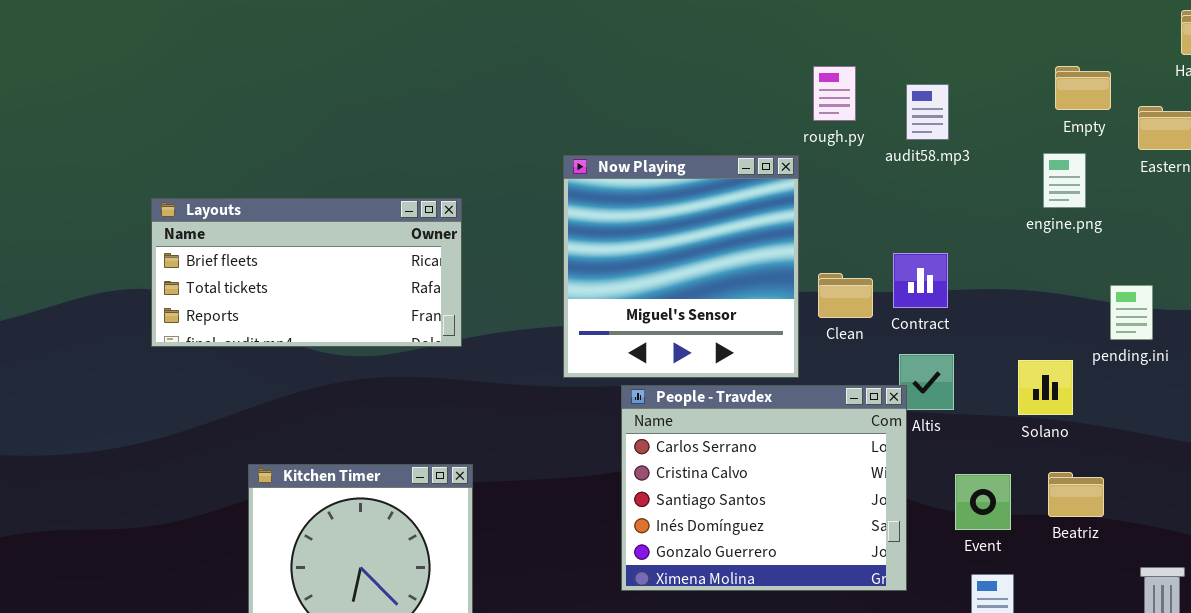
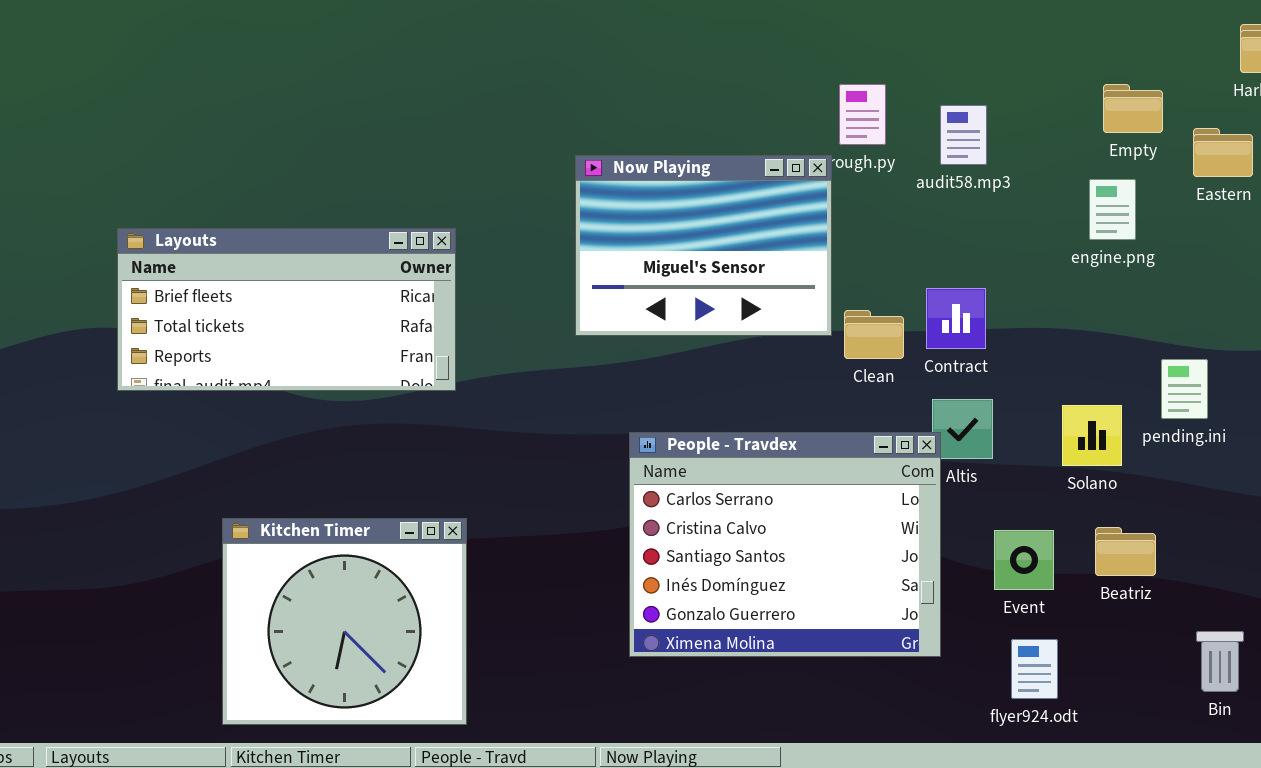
Now Playing: [563,155,799,378] -> [575,155,832,336], moved, resized
pending.ini: [1110,285,1153,340] -> [1161,359,1208,419], moved

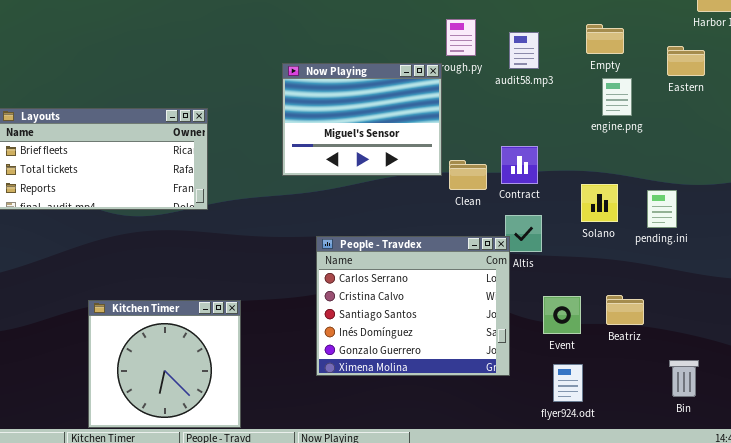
Empty: [1103,84,1163,133] -> [586,24,624,54], moved
Solano: [1062,405,1122,466] -> [581,184,618,222], moved
Kitchen Timer: [222,518,467,725] -> [88,300,241,428], moved

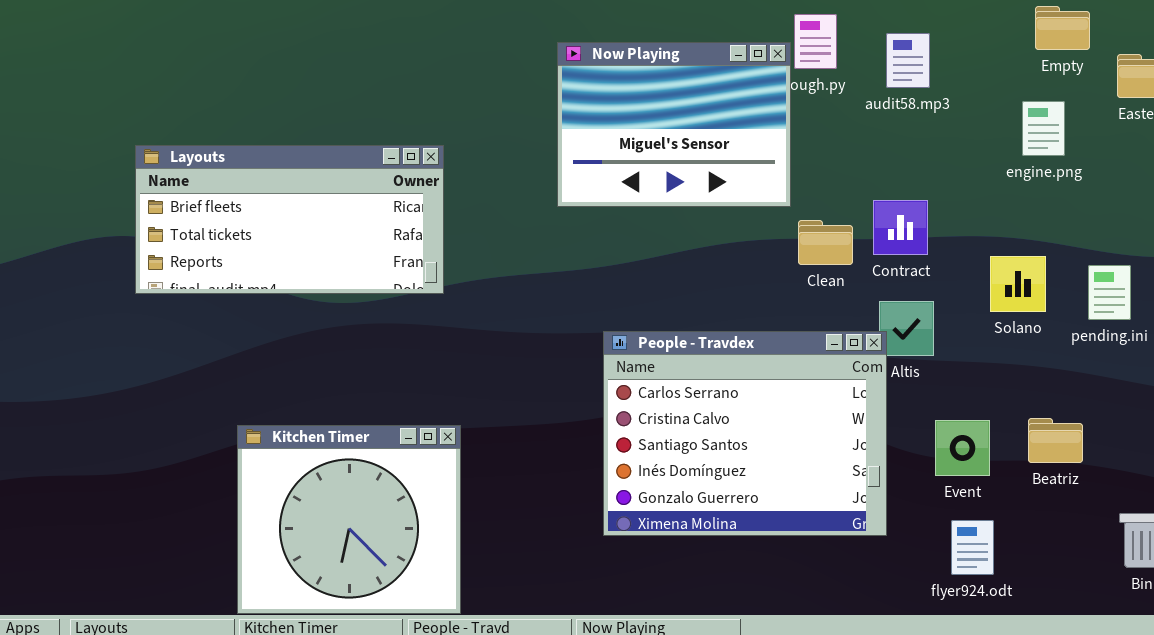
Empty: [586,24,624,54] -> [1035,6,1090,50], moved
Now Playing: [282,63,442,176] -> [557,42,791,207], moved
Kitchen Timer: [88,300,241,428] -> [237,425,461,614], moved

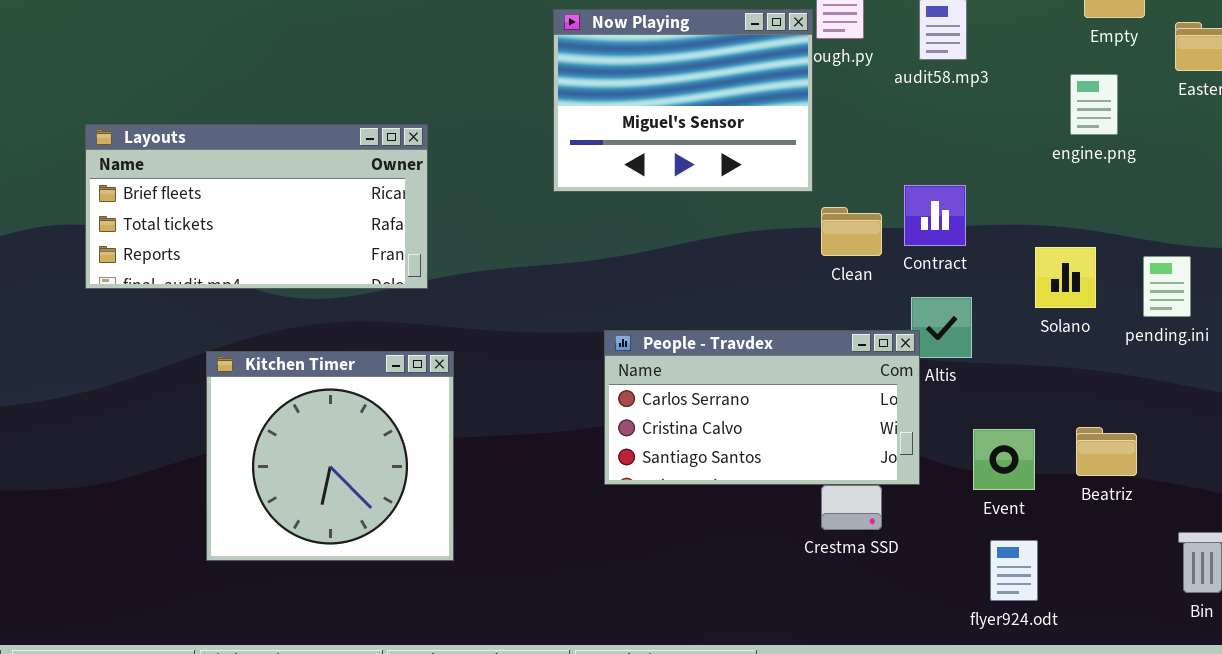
People - Travdex: [603,331,887,536] -> [604,330,920,485], resized
Kitchen Timer: [237,425,461,614] -> [206,351,454,561], moved

